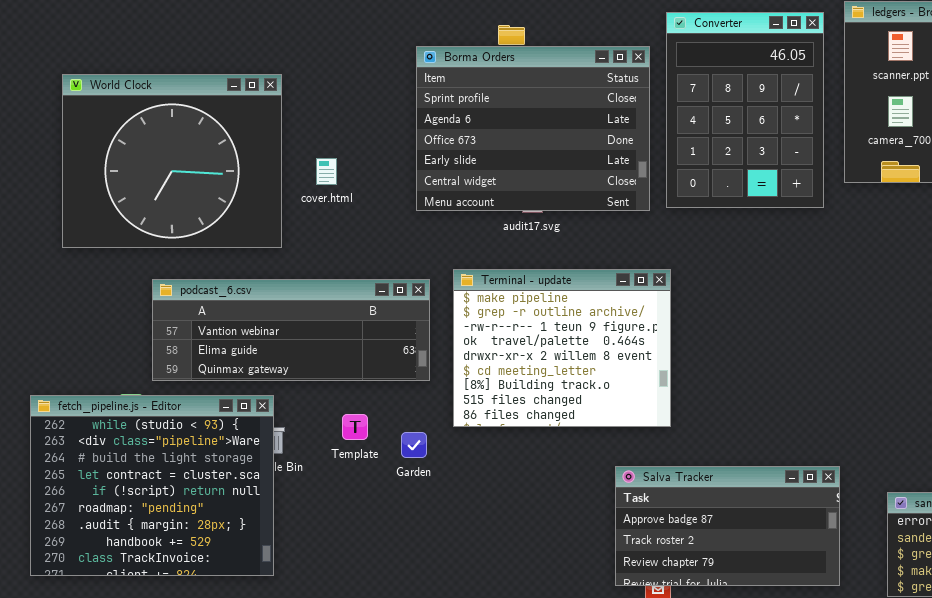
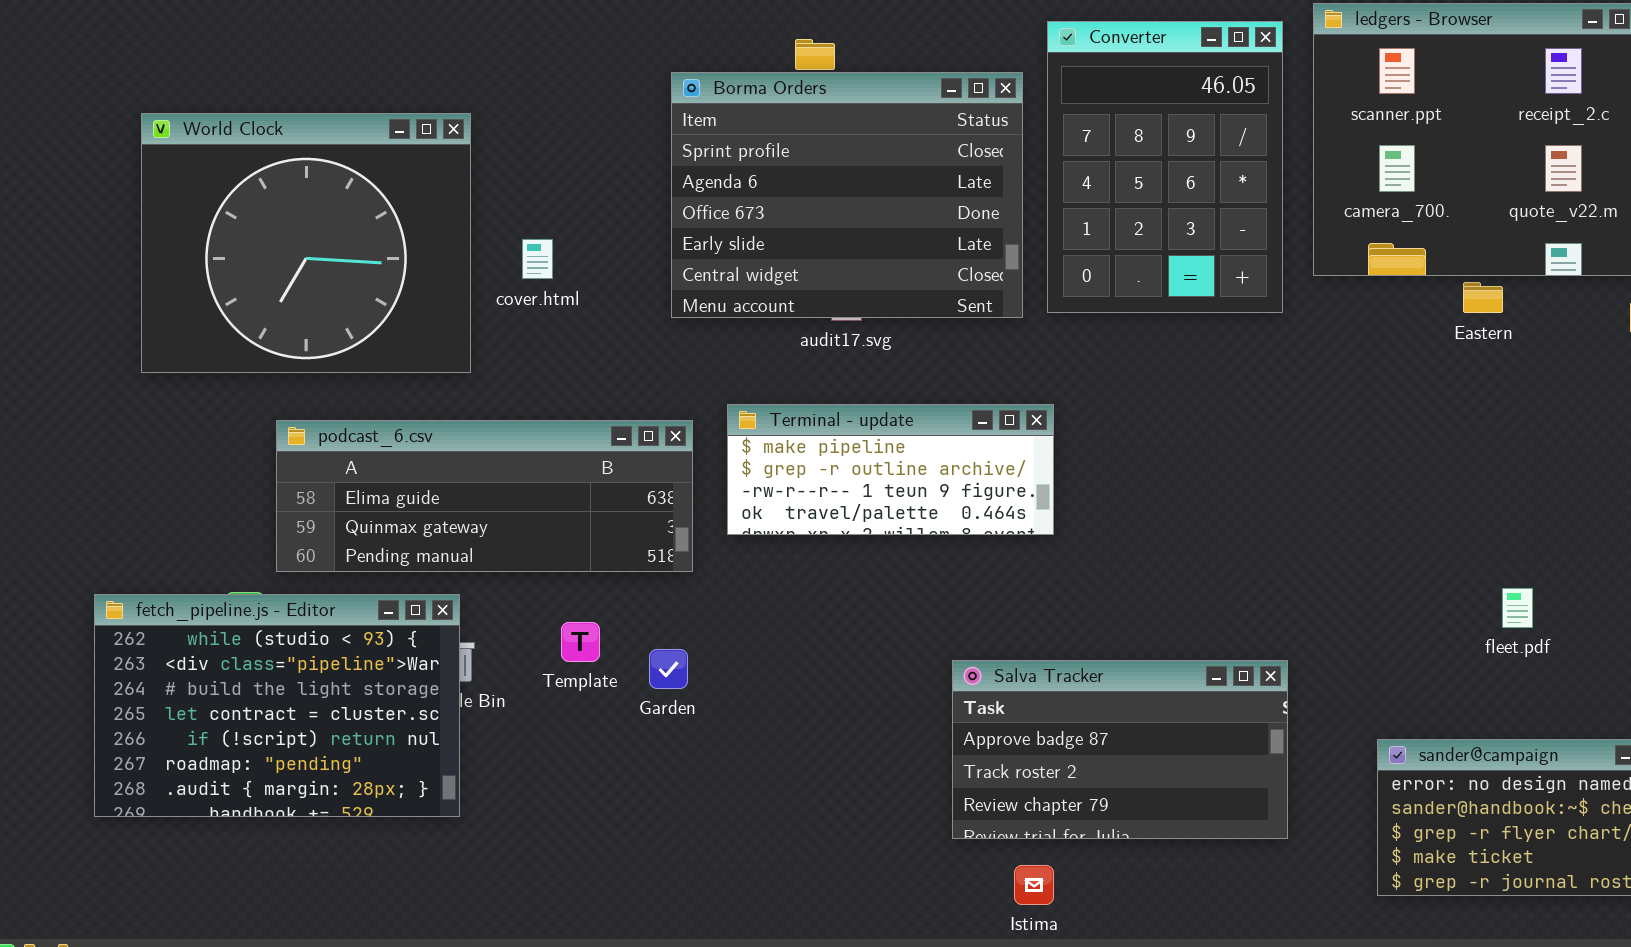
Terminal - update: [453,269,671,427] -> [727,404,1054,535], resized
podcast_6.csv: [152,279,430,381] -> [276,420,693,572], scrolled down 1 row
fetch_pipeline.js - Editor: [30,395,274,576] -> [94,594,460,817], resized
Salva Tracker: [615,466,840,586] -> [952,660,1288,839], moved

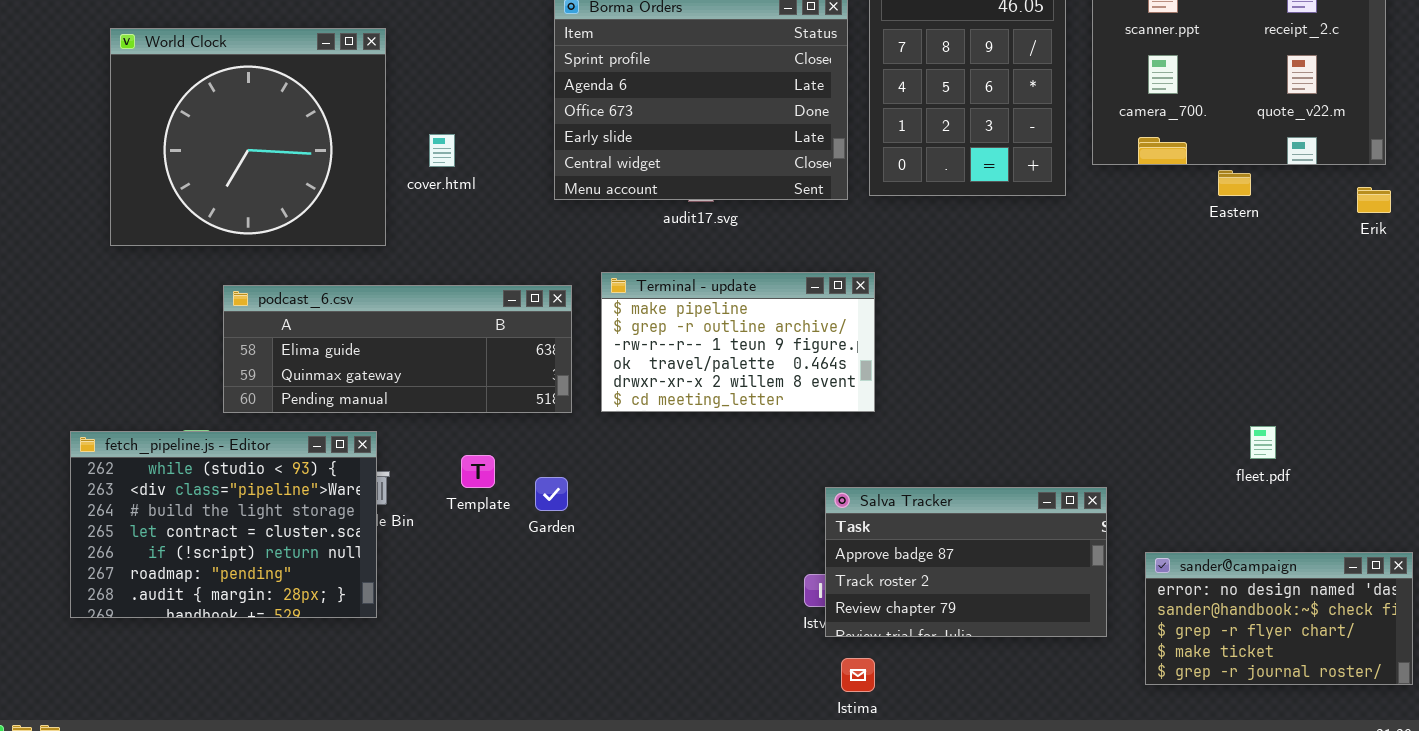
Terminal - update: [727,404,1054,535] -> [601,272,875,412], resized
Salva Tracker: [952,660,1288,839] -> [825,487,1107,637], moved

